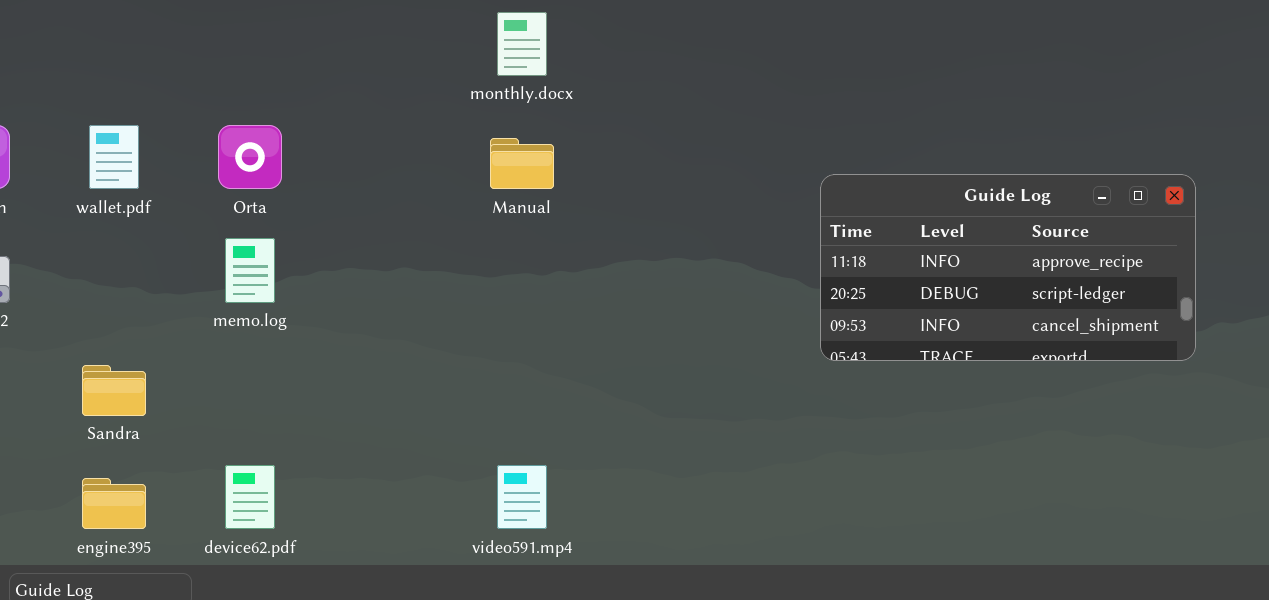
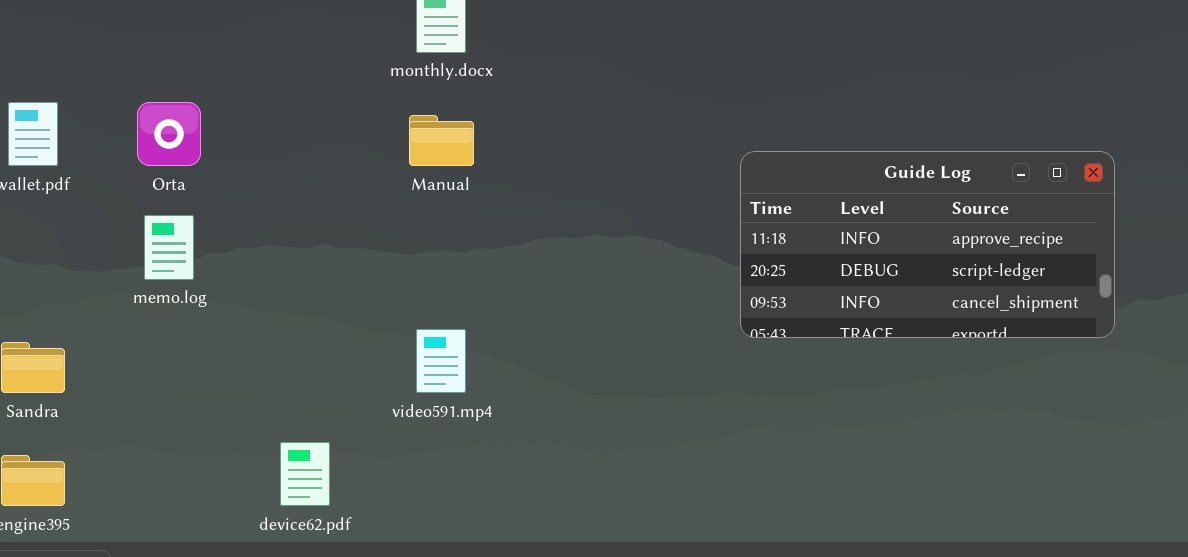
device62.pdf: [225,465,275,529] -> [280,442,330,506], moved
video591.mp4: [497,465,547,529] -> [416,329,466,393], moved

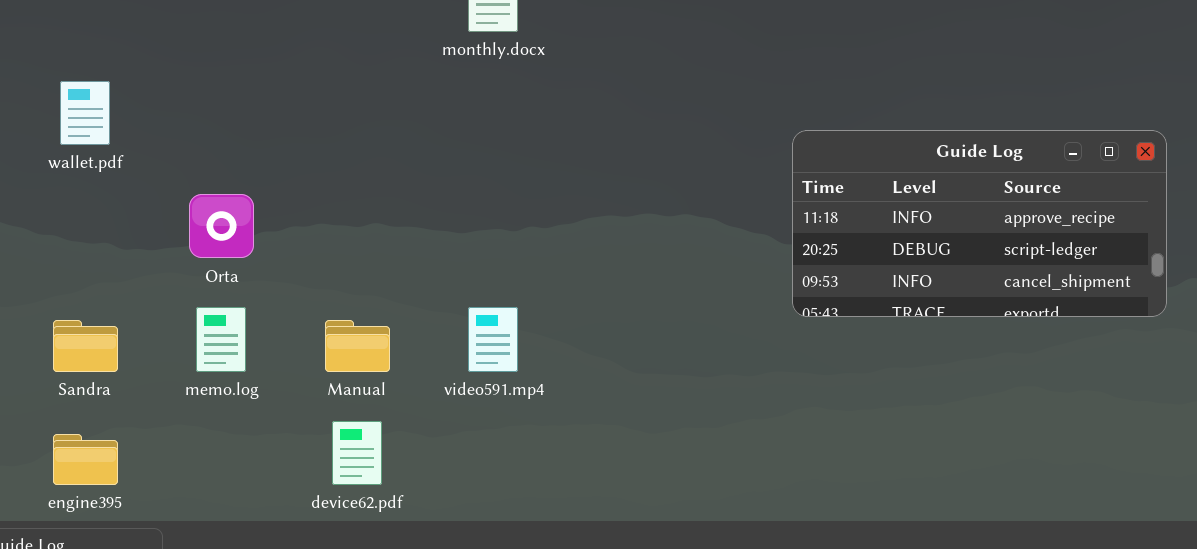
Orta: [137,102,201,166] -> [189,194,254,258], moved
Manual: [409,115,474,166] -> [325,320,390,372], moved
memo.log: [144,215,194,280] -> [196,307,246,372], moved

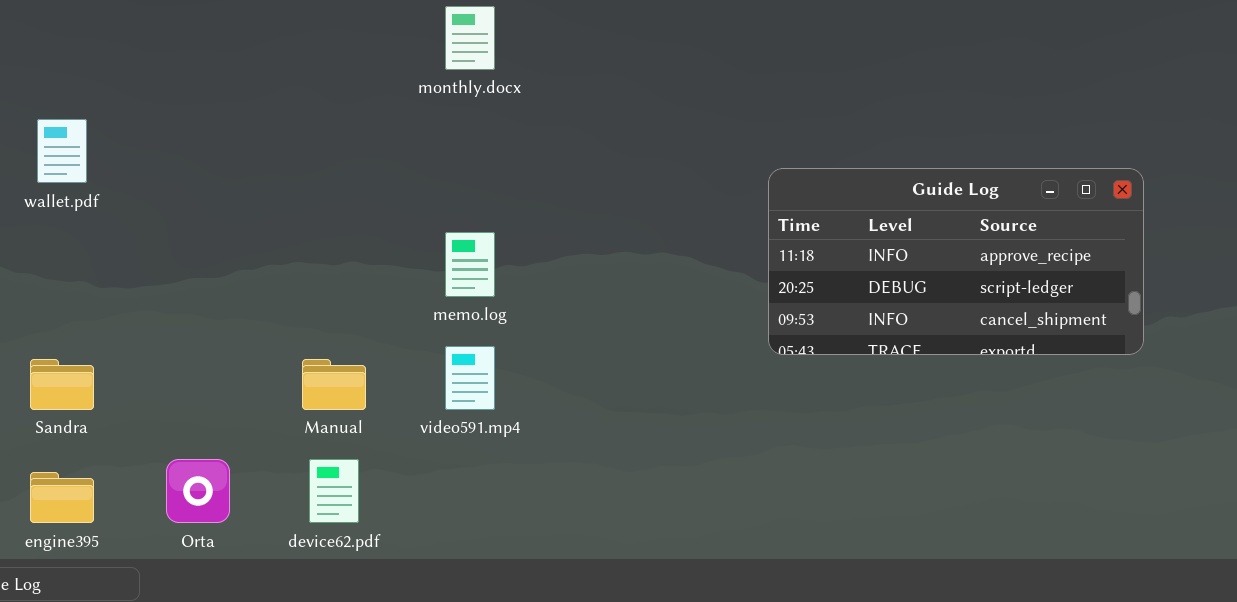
Orta: [189,194,254,258] -> [166,459,230,523], moved
memo.log: [196,307,246,372] -> [445,232,495,297], moved

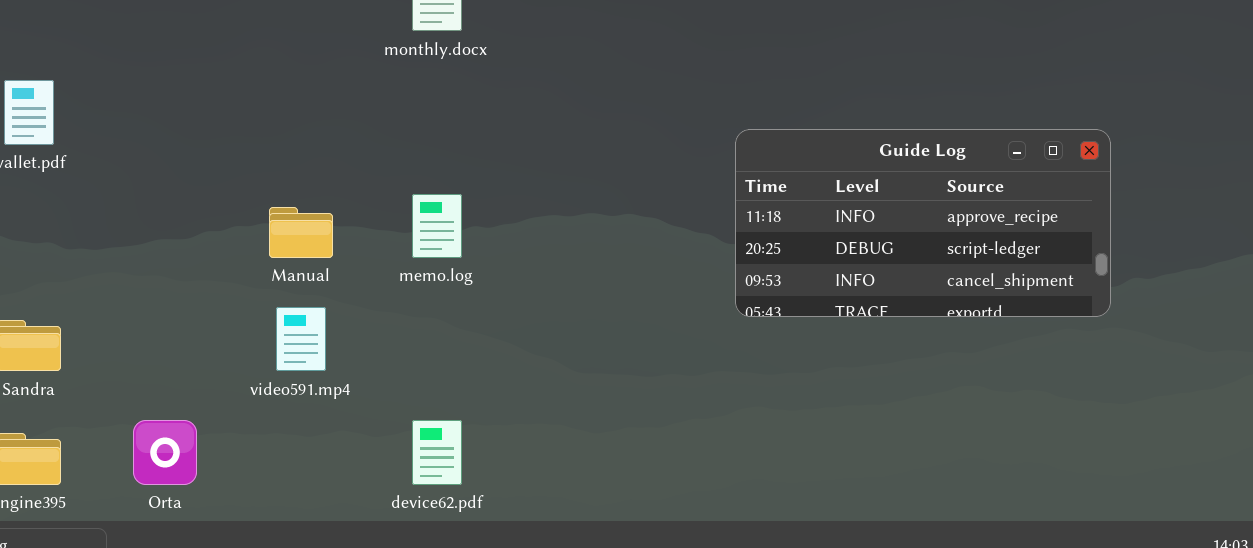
video591.mp4: [445,346,495,410] -> [276,307,326,371], moved
Manual: [302,359,366,410] -> [269,207,333,258], moved
device62.pdf: [309,459,359,523] -> [412,420,462,485], moved

